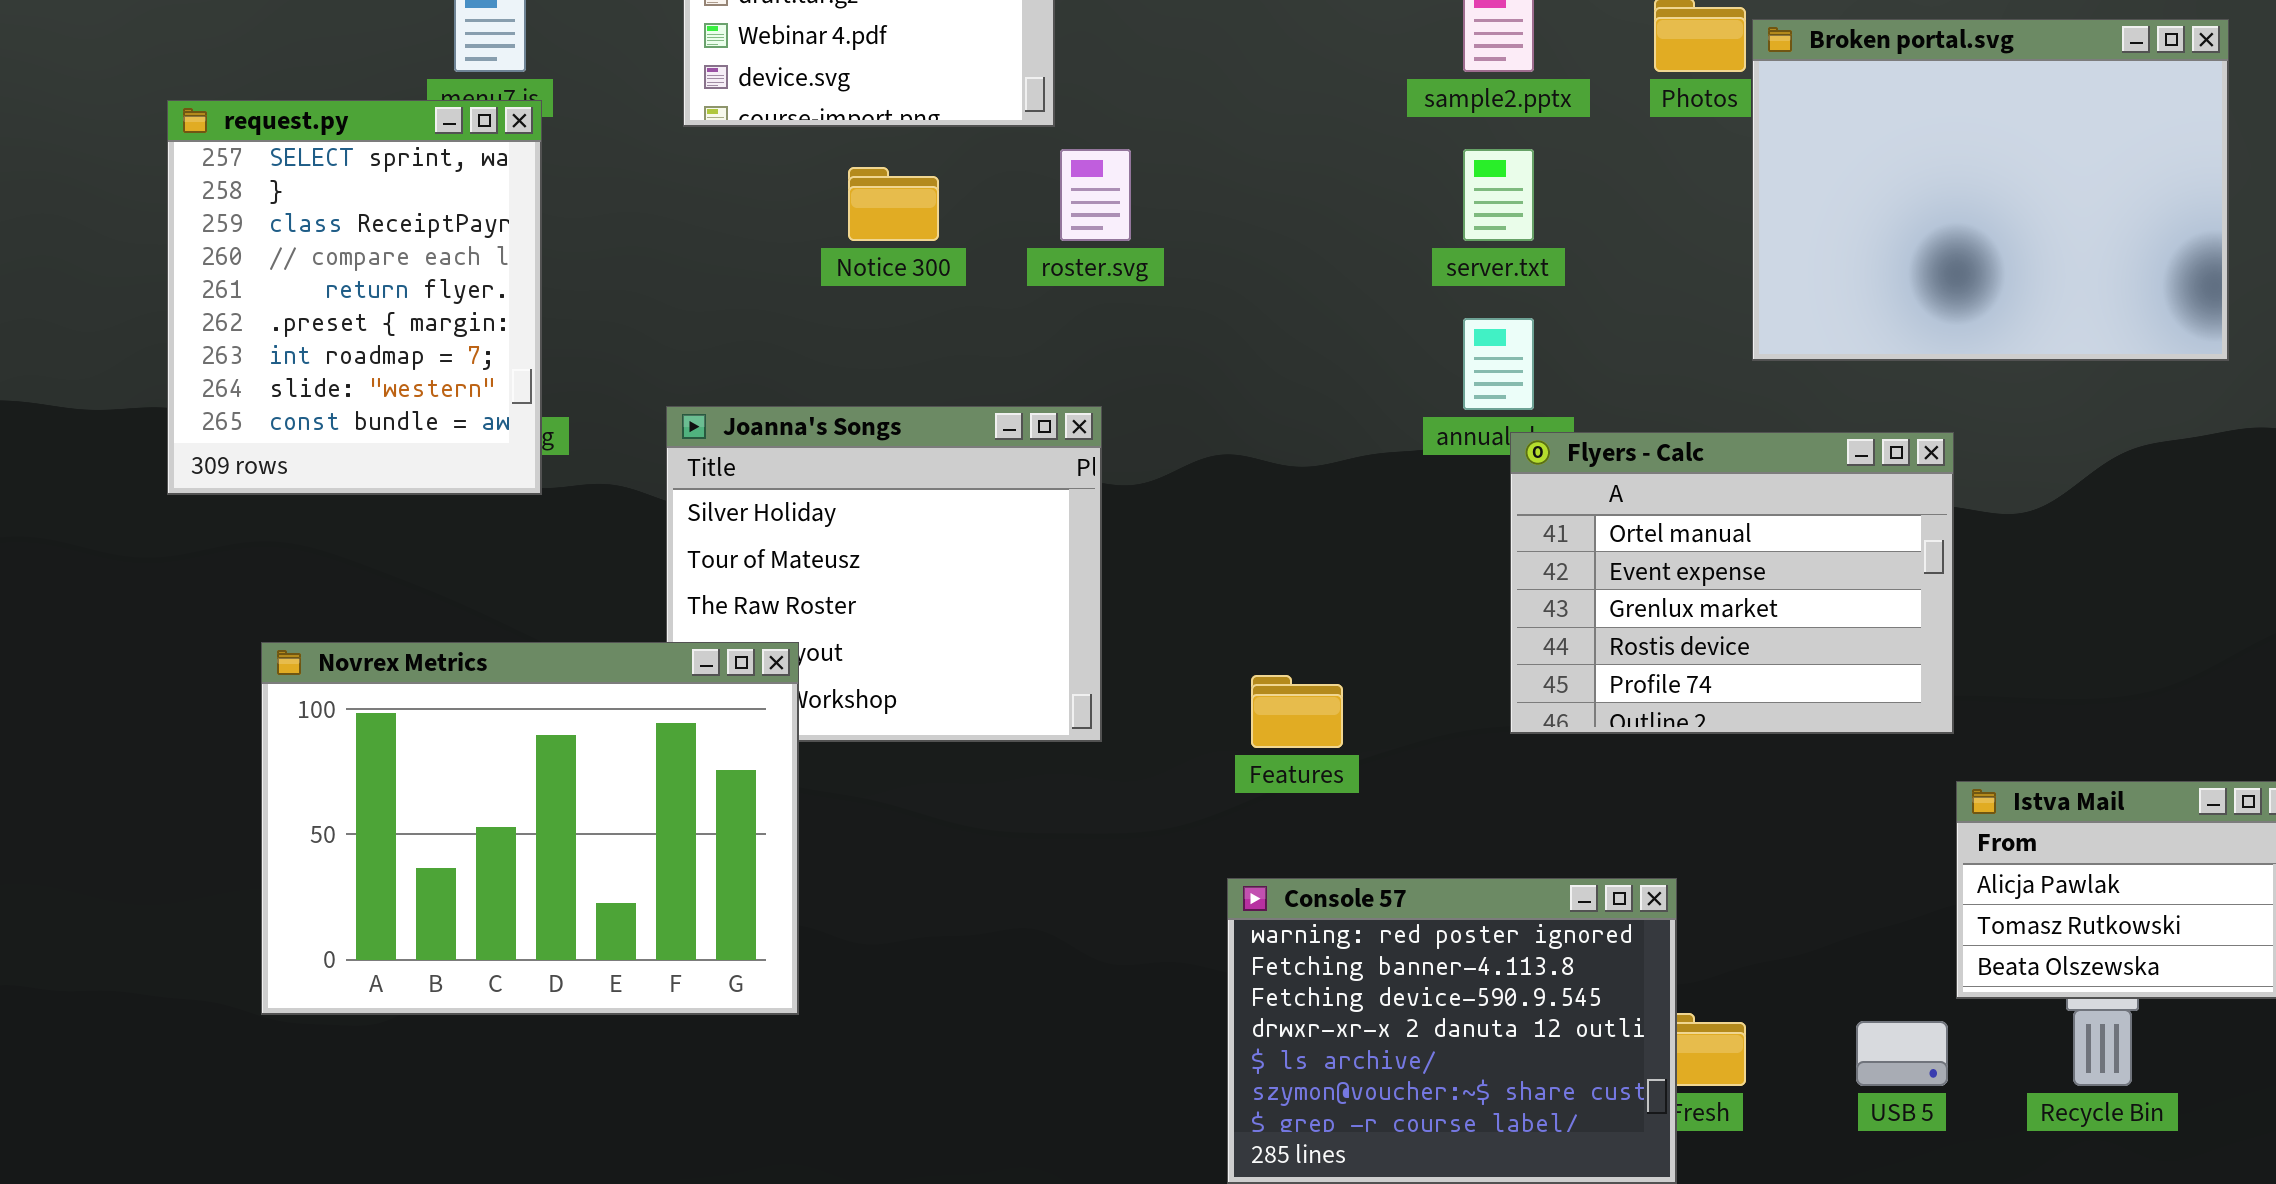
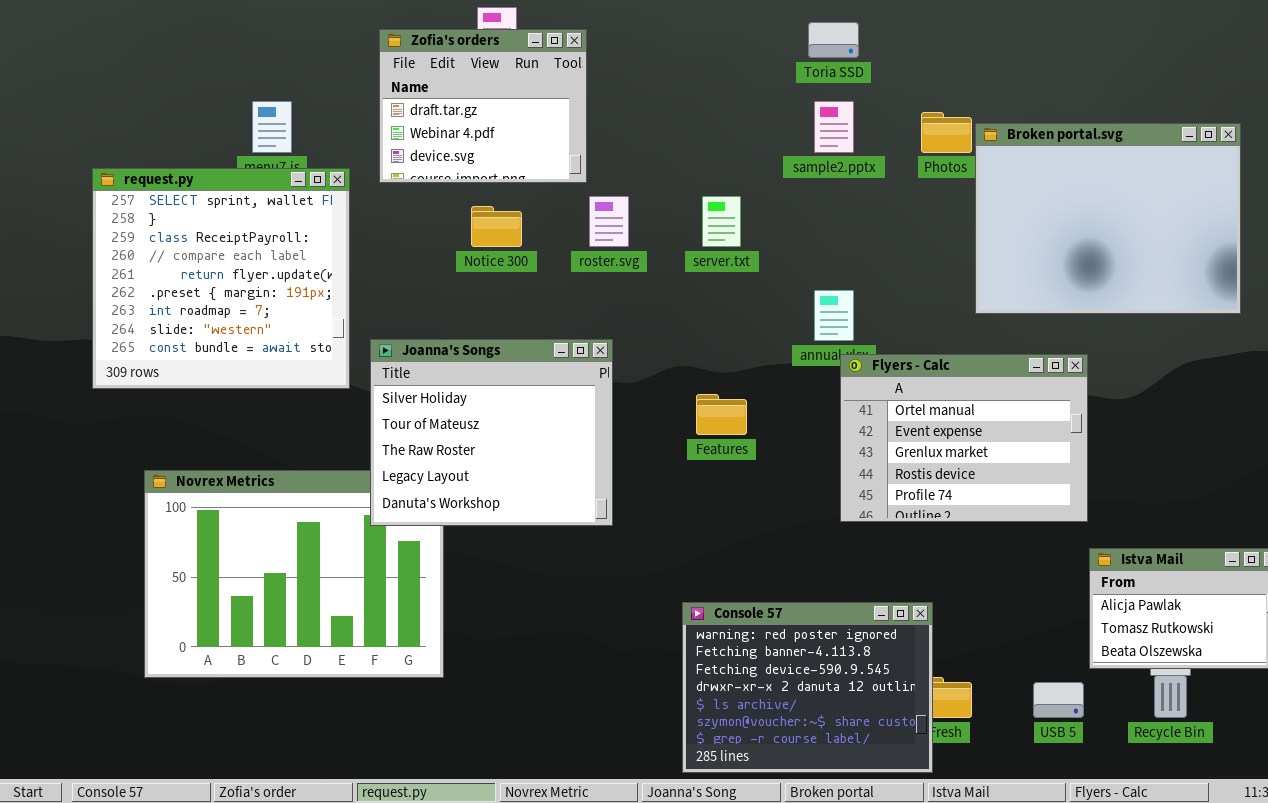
request.py: [167,100,542,495] -> [92,168,350,389], resized
server.txt: [1463,149,1534,241] -> [702,196,741,247], moved
Joanna's Songs: [666,406,1102,742] -> [370,339,613,526], raised
Features: [1251,675,1343,748] -> [696,394,747,435], moved

